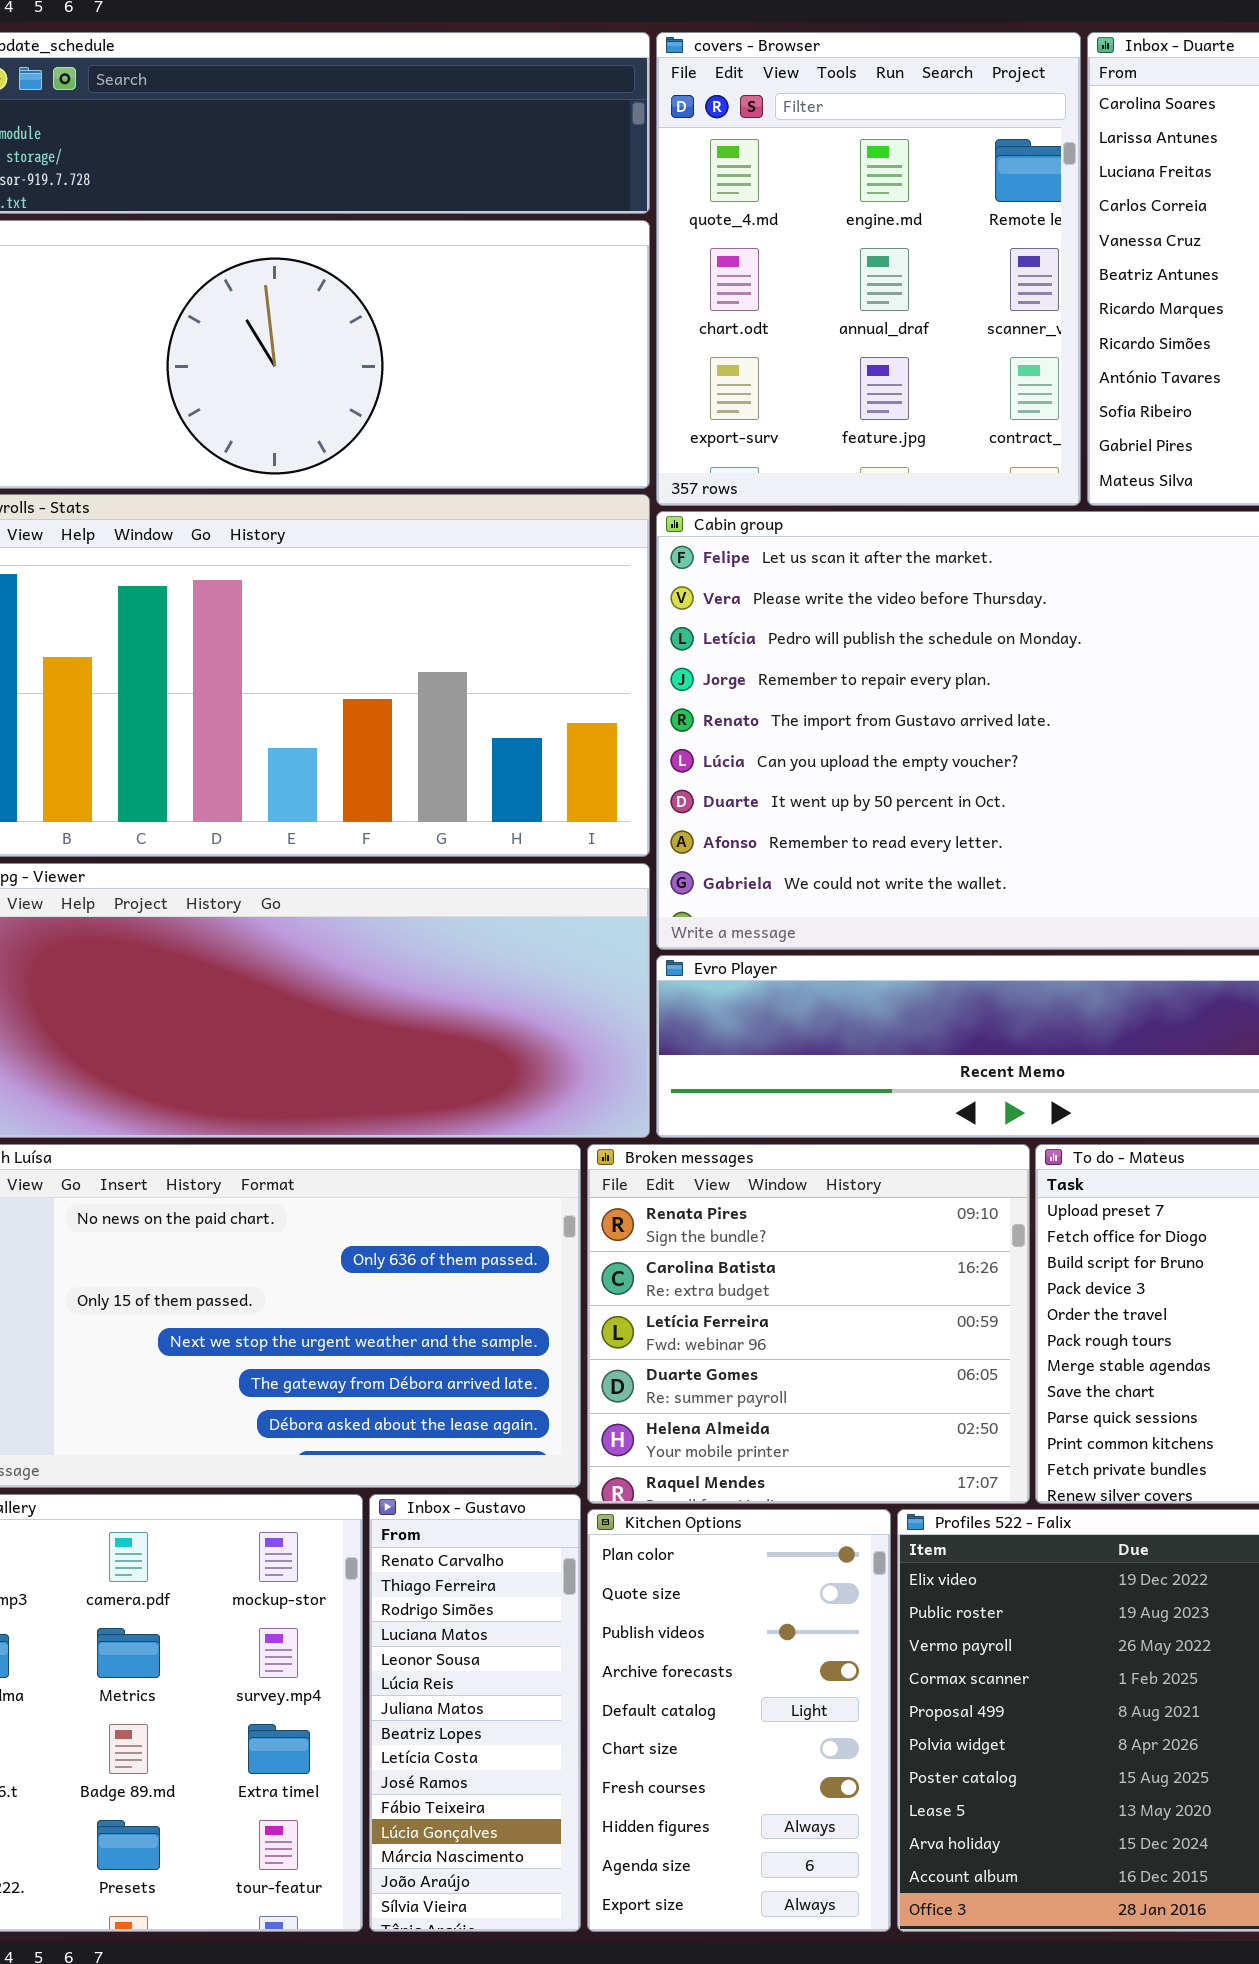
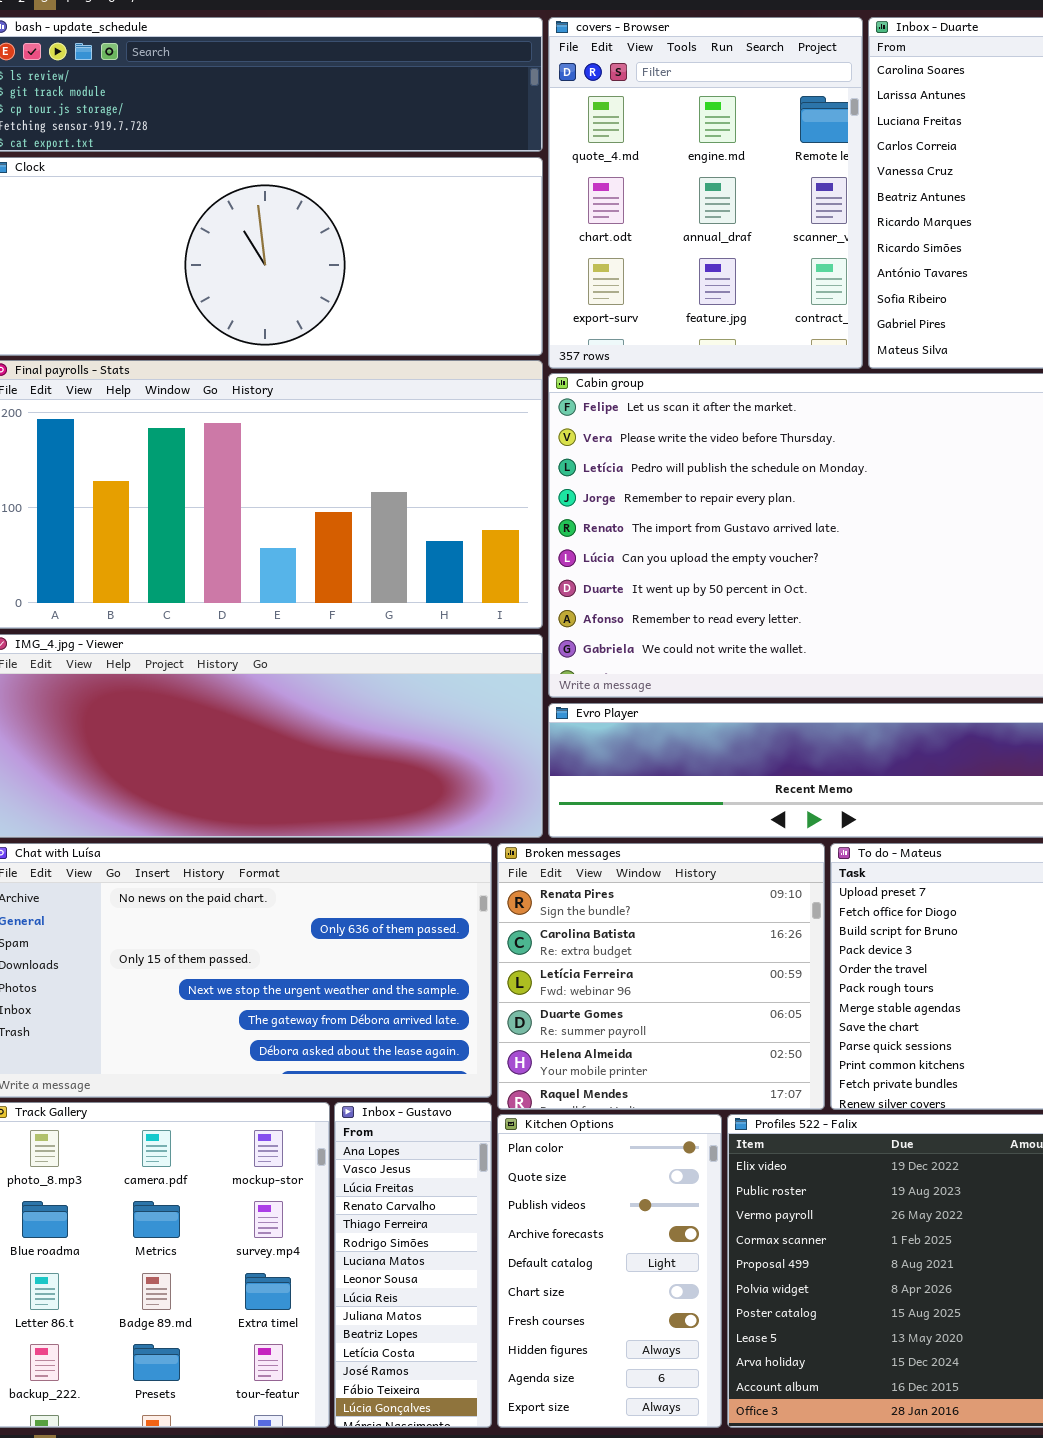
Inbox - Gustavo: [369,1494,581,1932] -> [334,1102,492,1428], scrolled up 3 rows

